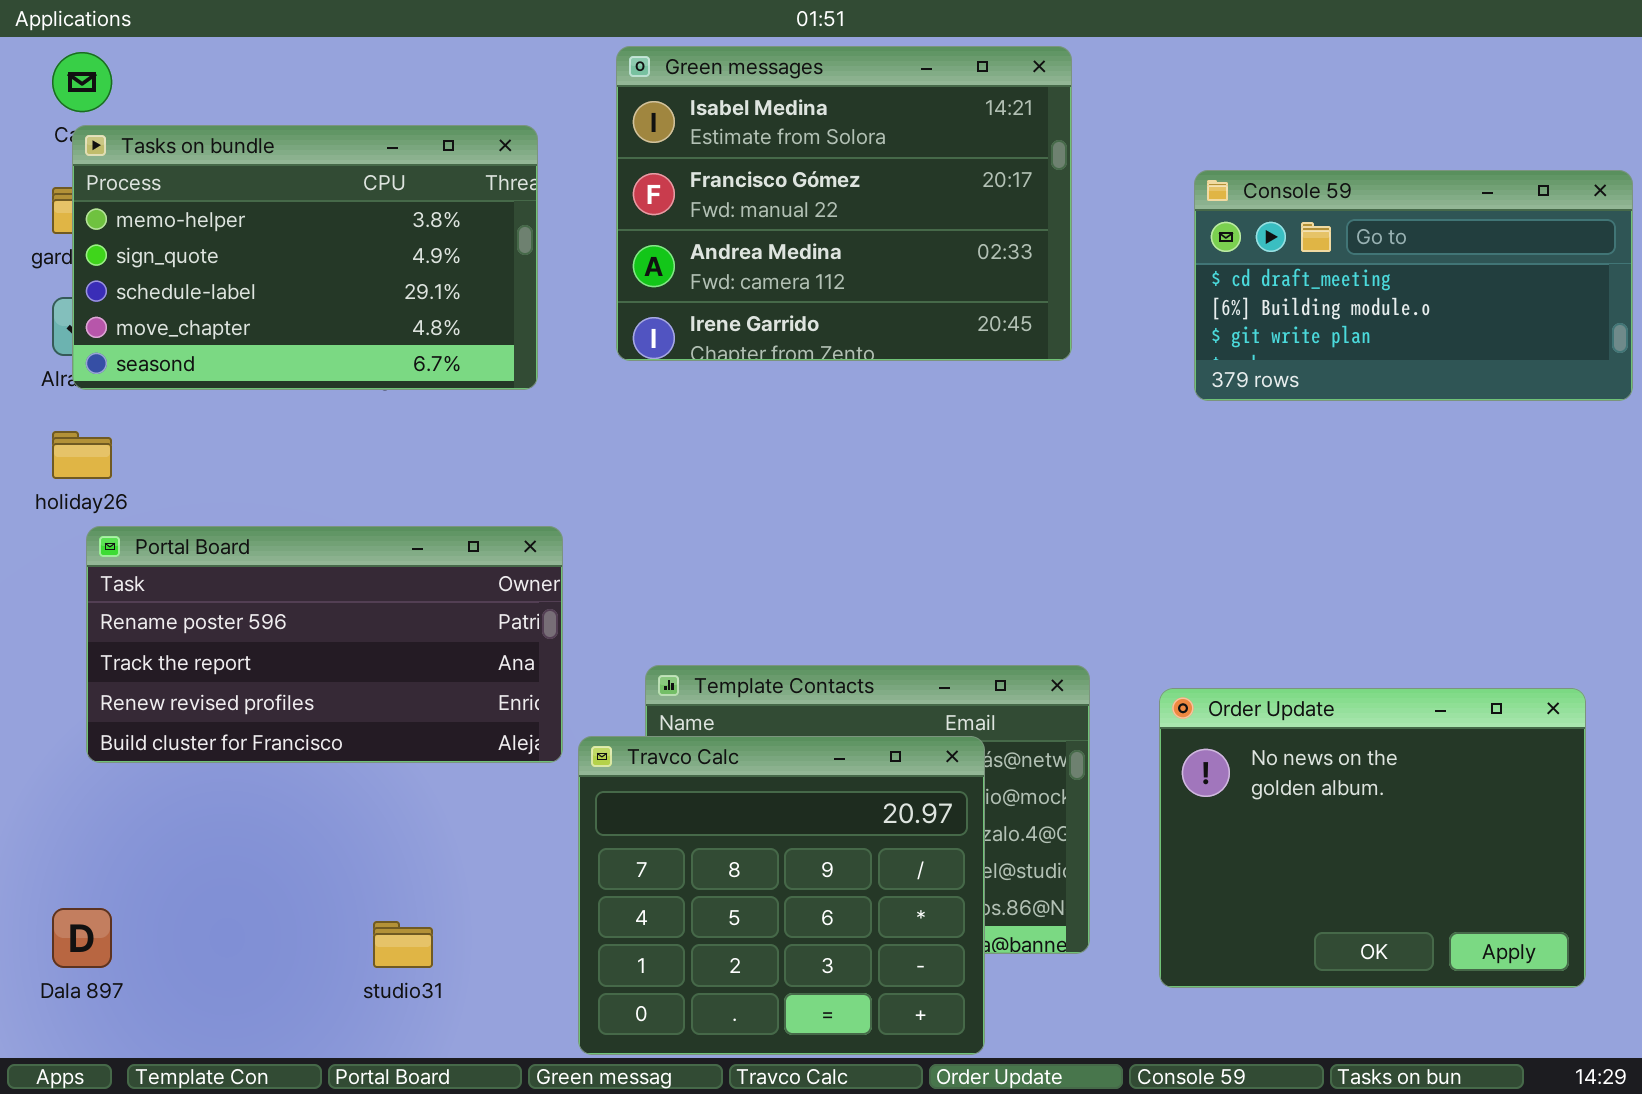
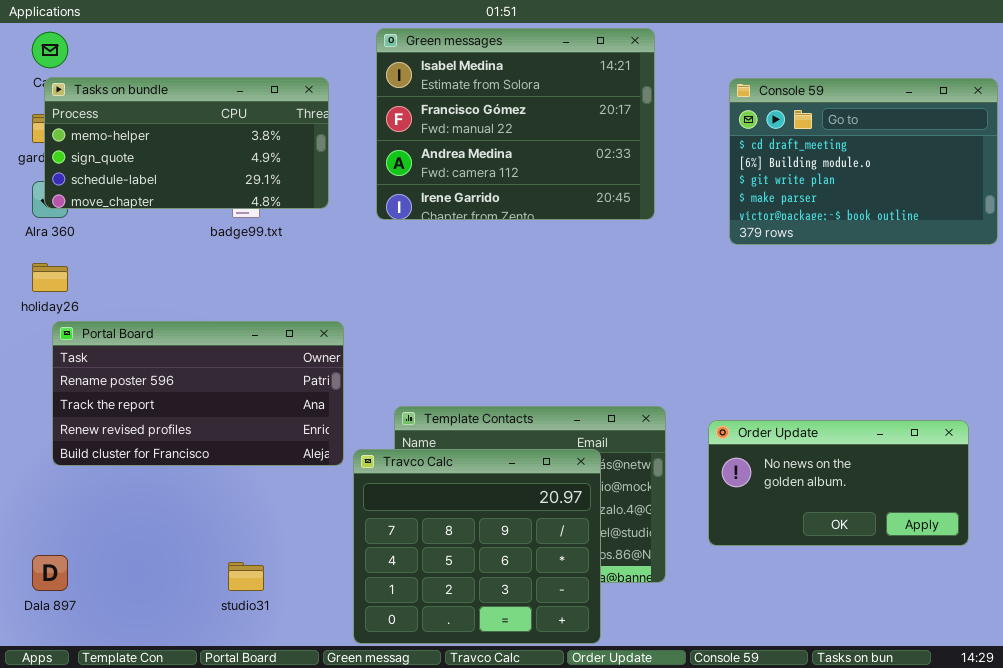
Tasks on bundle: [72,125,538,390] -> [44,77,329,209], resized
Console 59: [1194,170,1633,401] -> [729,78,998,245], resized
Order Update: [1159,688,1586,988] -> [708,420,969,546], resized

